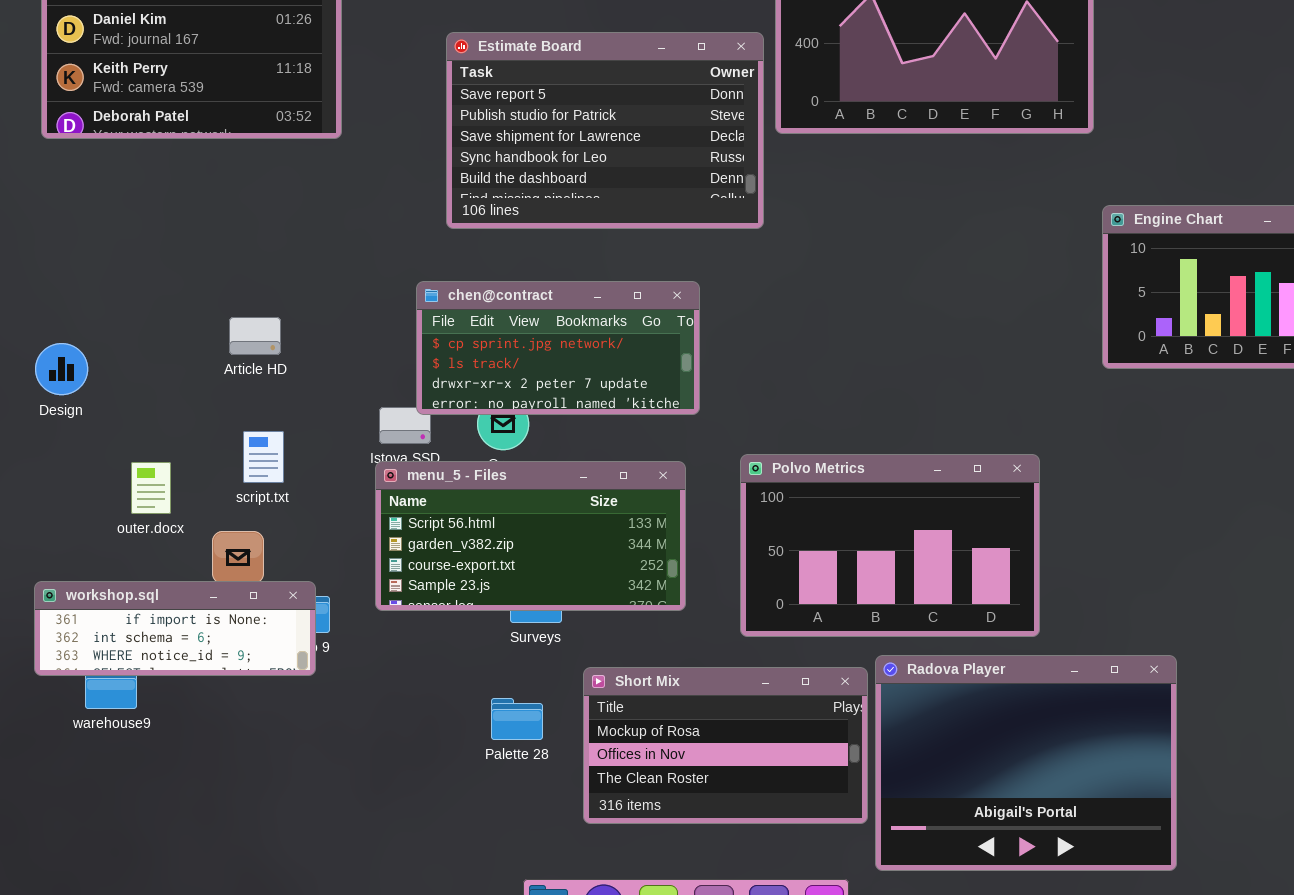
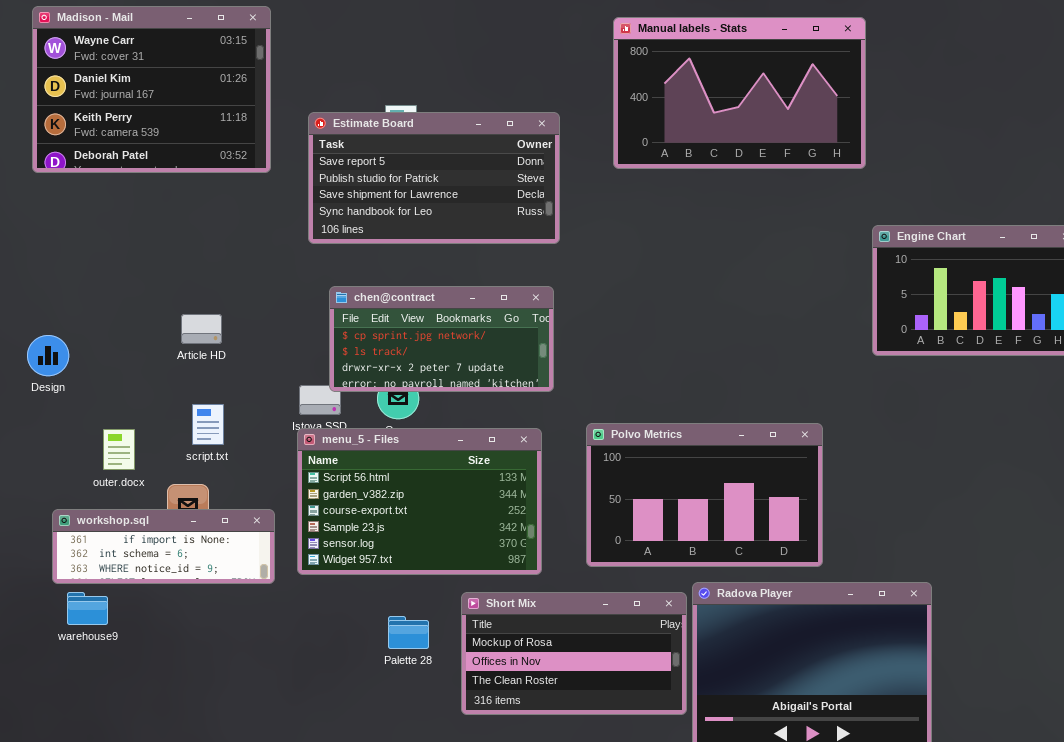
Estimate Board: [446,32,764,229] -> [308,112,560,244], moved, resized
menu_5 - Files: [375,461,686,611] -> [297,428,542,575], resized
workshop.sql: [34,581,316,676] -> [52,509,275,584], moved

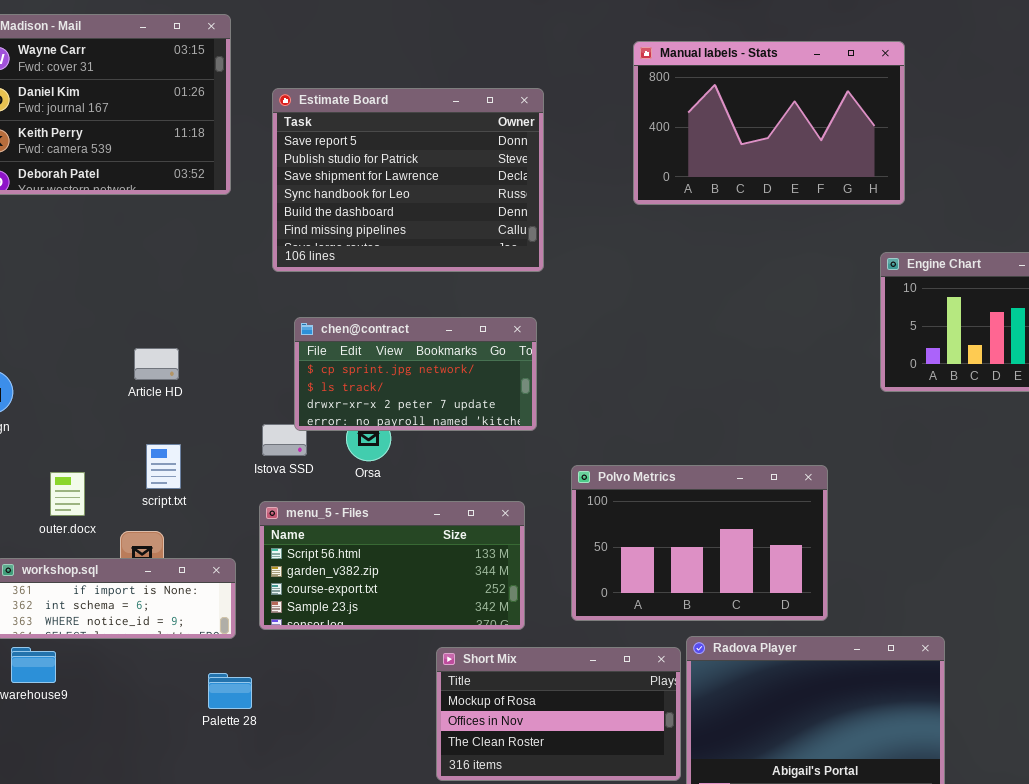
Manual labels - Stats: [613,17,866,169] -> [633,41,905,205], moved
Estimate Board: [308,112,560,244] -> [272,88,544,272], resized
menu_5 - Files: [297,428,542,575] -> [259,501,525,630], resized
Palette 28: [388,616,429,649] -> [208,673,252,709], moved

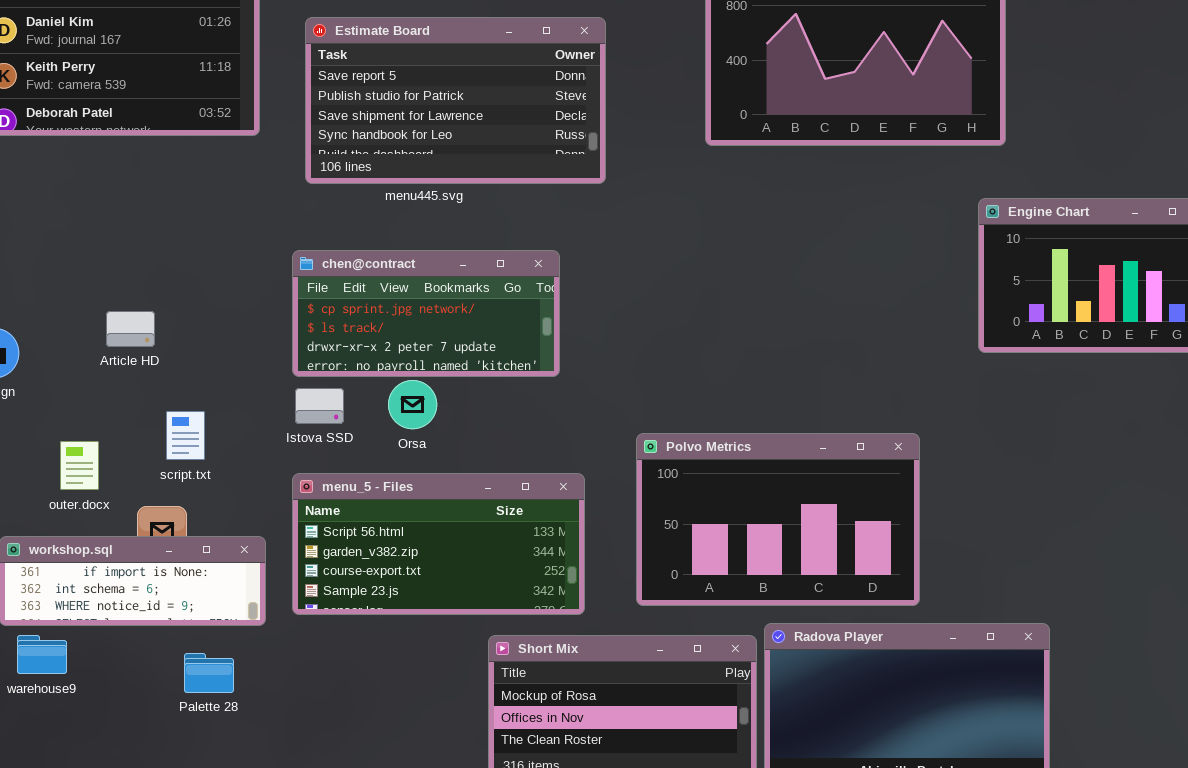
Estimate Board: [272,88,544,272] -> [305,17,606,184], resized
chen@contract: [294,317,537,431] -> [292,250,560,377], moved
Article HD: [134,348,179,380] -> [106,311,155,347], moved
Palette 28: [208,673,252,709] -> [184,653,234,693], moved

